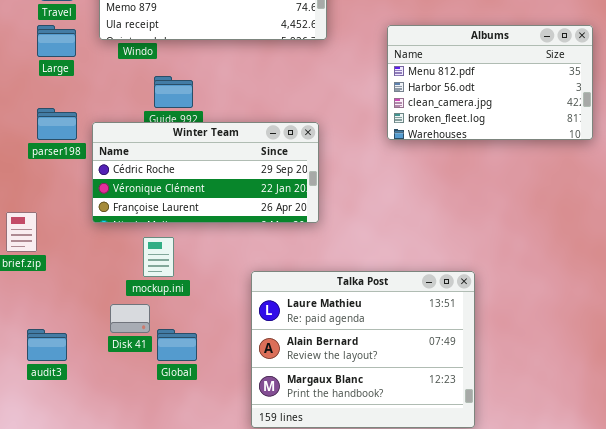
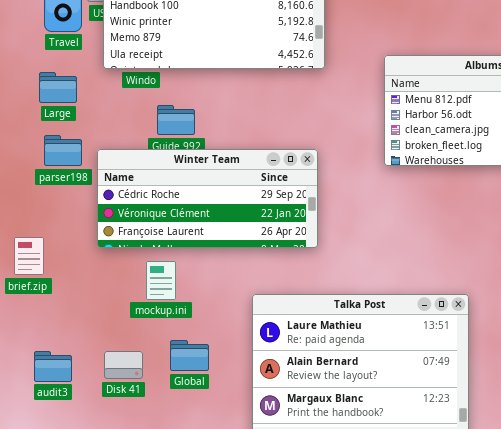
Large: [37,25,76,57] -> [39,72,77,103], moved
Disk 41: [110,304,150,333] -> [104,351,143,379], moved
Global: [157,329,197,361] -> [170,340,209,371], moved

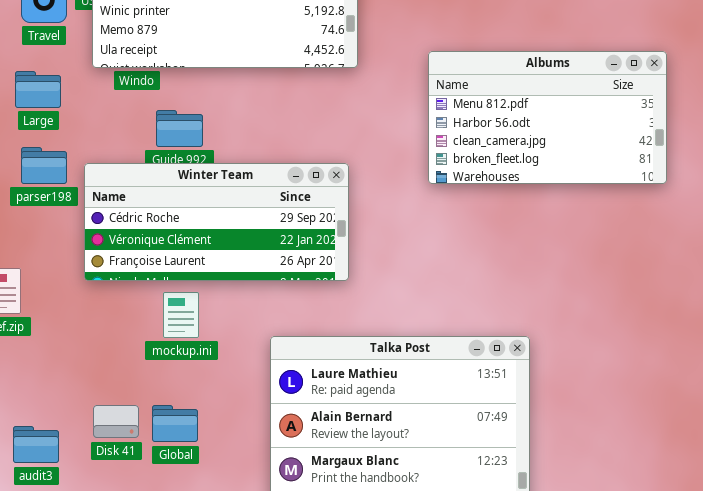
mockup.ini: [146,261,176,300] -> [163,292,199,338], moved
Global: [170,340,209,371] -> [152,405,198,442], moved
audit3: [34,351,72,382] -> [13,426,59,463], moved

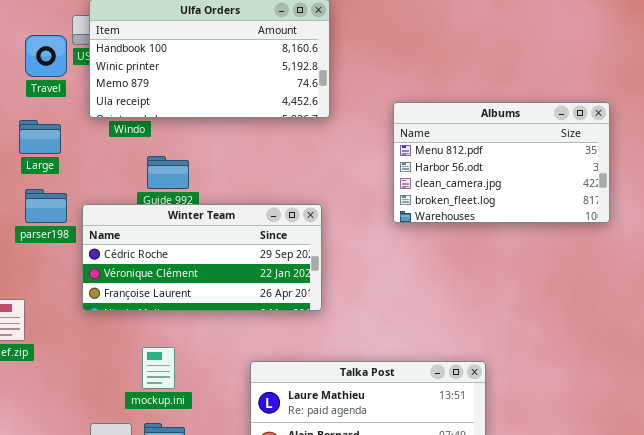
mockup.ini: [163,292,199,338] -> [142,347,175,389], moved

